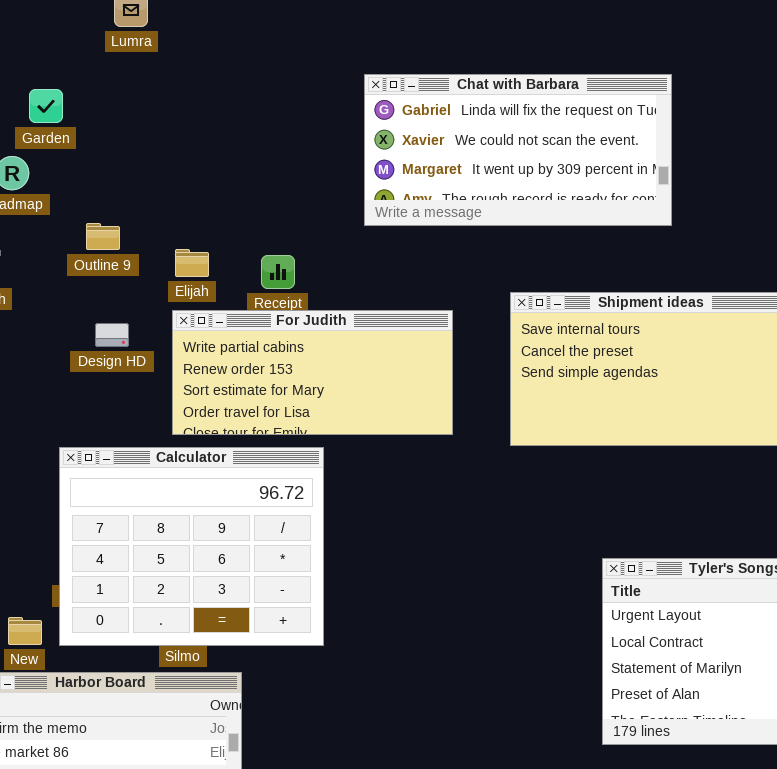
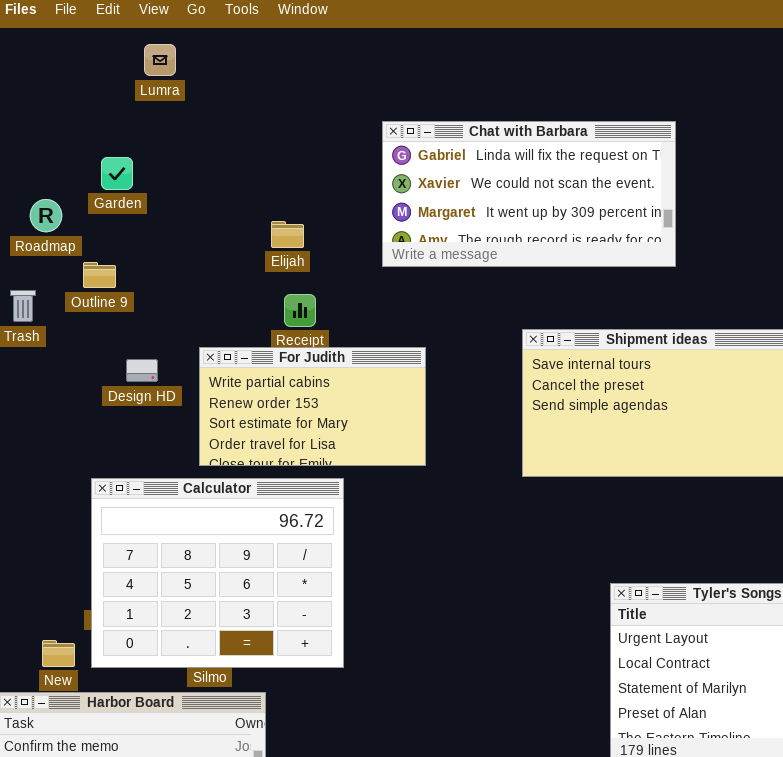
Garden: [29,89,63,123] -> [101,157,133,190], moved
Outline 9: [86,223,120,250] -> [83,262,116,288], moved
Elijah: [175,249,209,277] -> [271,221,304,248], moved
For Judith: [172,310,453,435] -> [199,347,426,466], resized

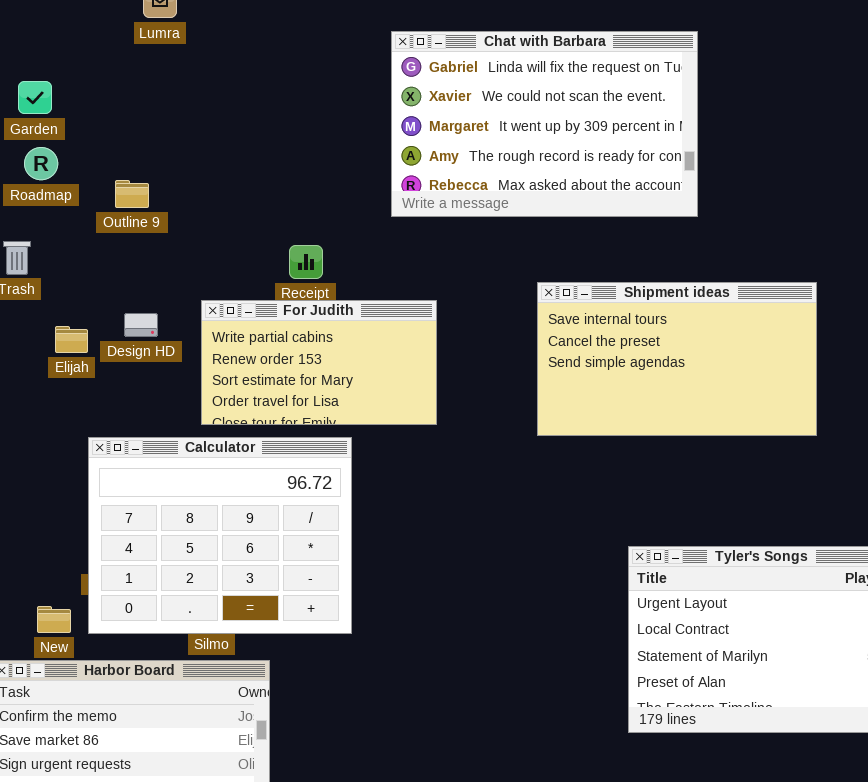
Chat with Barbara: [382,121,676,267] -> [391,31,698,217], resized
Garden: [101,157,133,190] -> [18,81,52,114], moved
Elijah: [271,221,304,248] -> [55,326,88,353], moved
Outline 9: [83,262,116,288] -> [115,180,149,208], moved

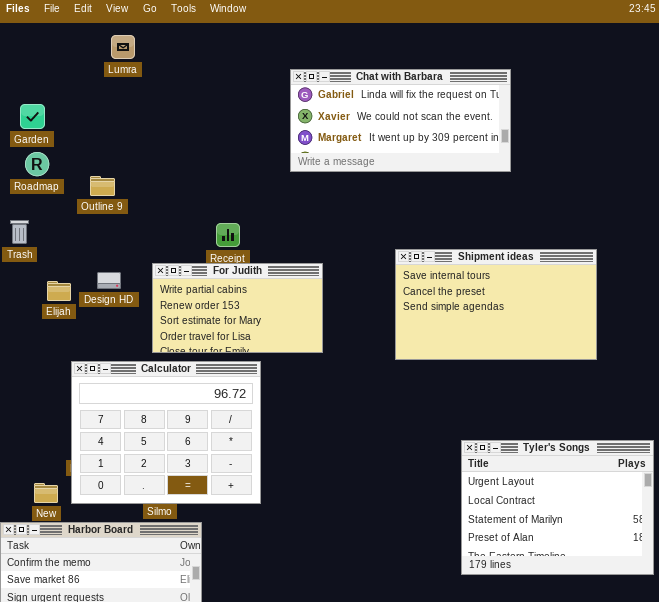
Chat with Barbara: [391,31,698,217] -> [290,69,511,172], resized

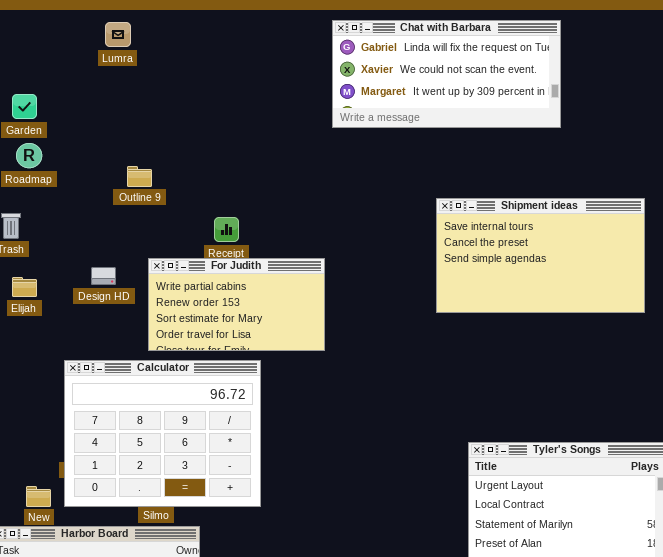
Chat with Barbara: [290,69,511,172] -> [332,20,561,128], moved
Outline 9: [90,176,115,196] -> [127,166,152,187], moved
Shipment ideas: [395,249,597,360] -> [436,198,645,313], moved
Elijah: [47,281,71,301] -> [12,277,37,297], moved

